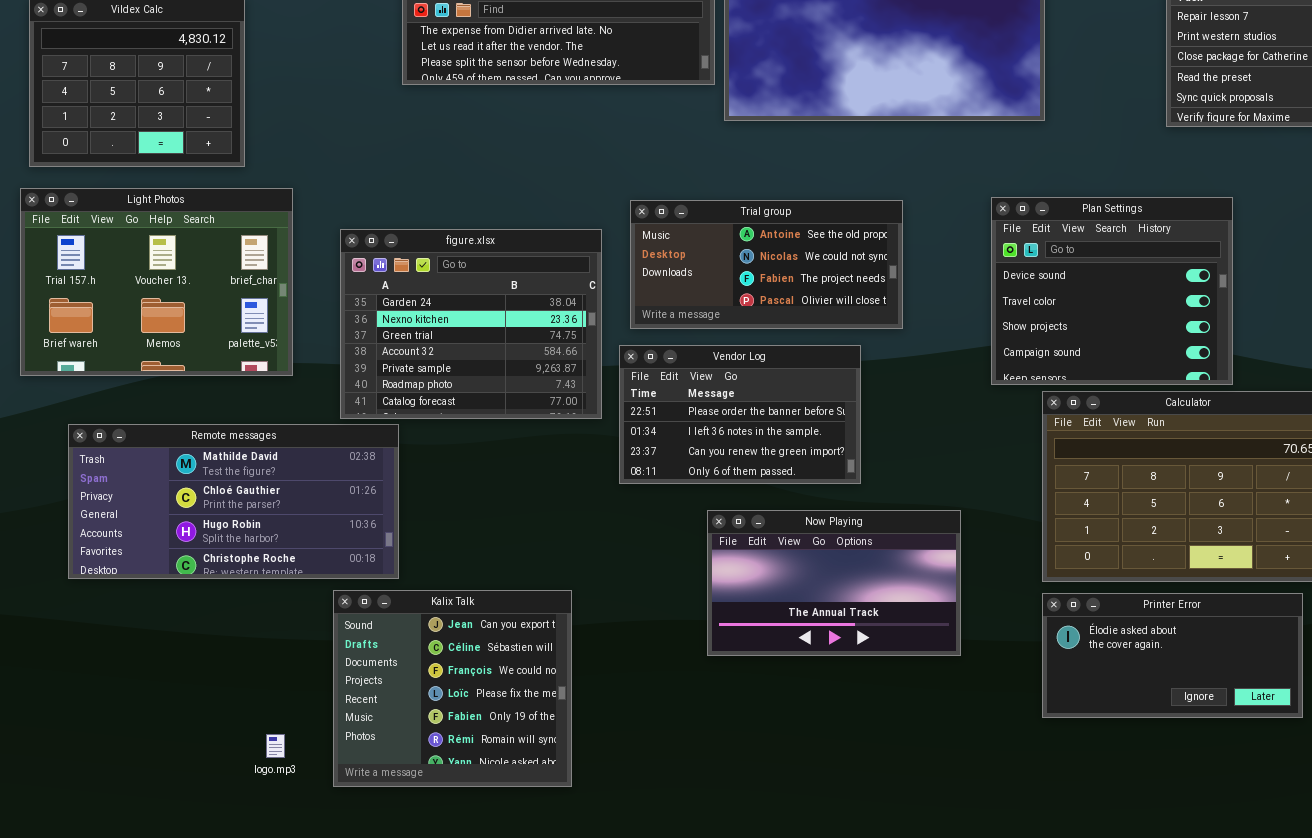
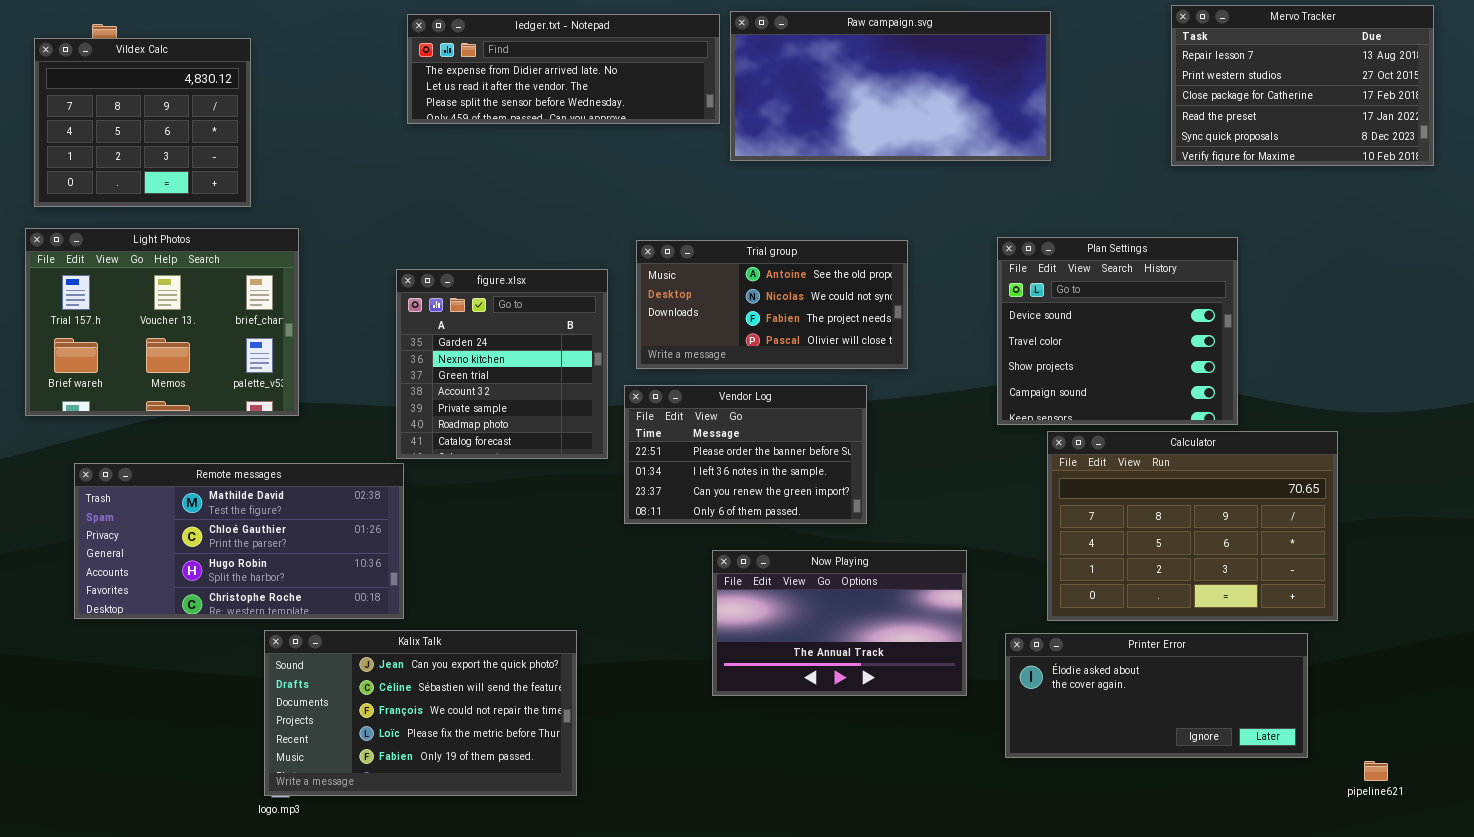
figure.xlsx: [340,229,602,419] -> [396,269,608,459], resized
Kalix Talk: [333,590,572,787] -> [264,630,577,796], resized
Printer Error: [1042,593,1303,718] -> [1005,633,1308,758], resized

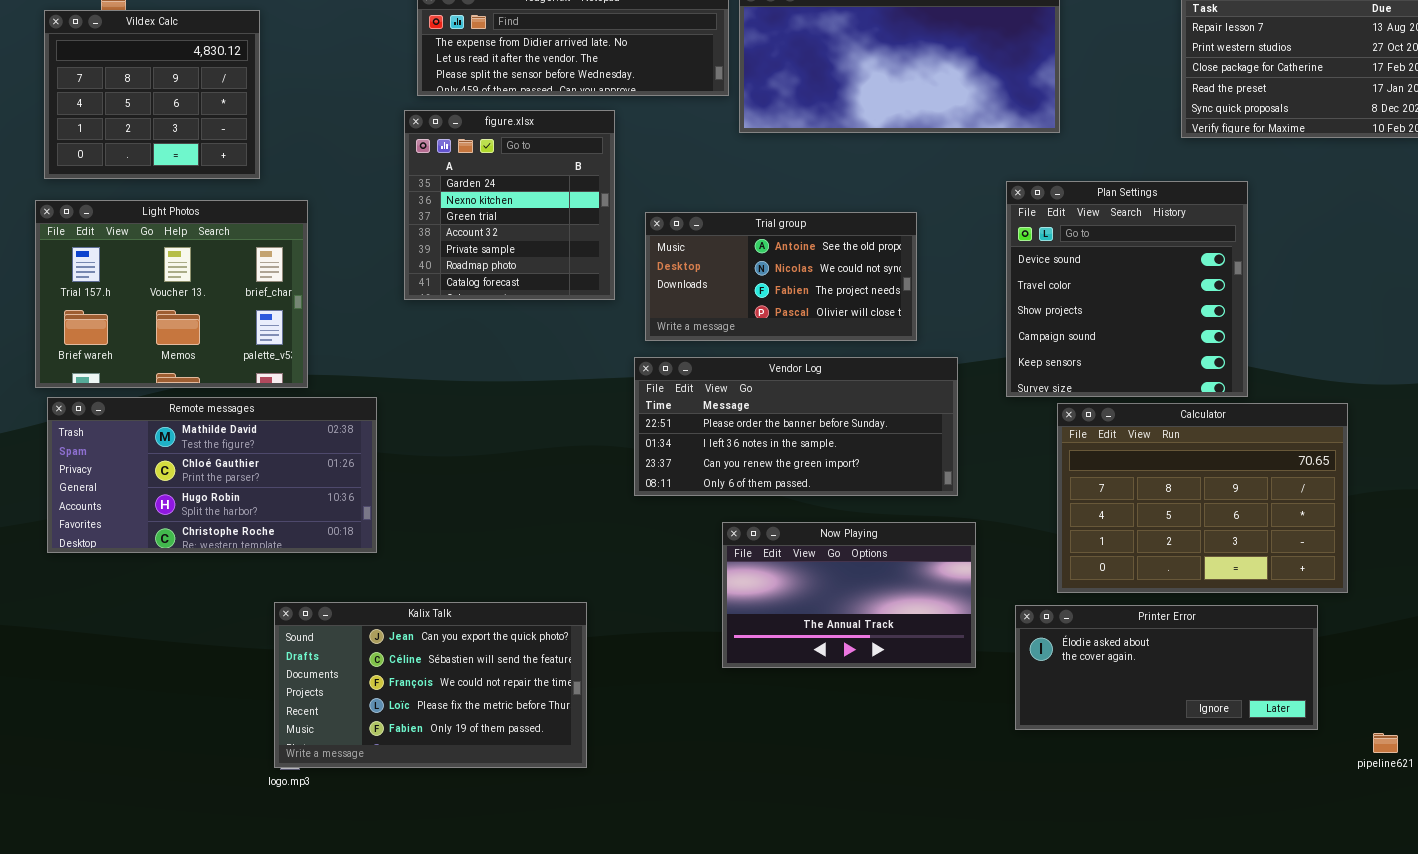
Plan Settings: [997,237,1238,425] -> [1006,181,1248,397], resized
figure.xlsx: [396,269,608,459] -> [404,110,615,300], moved
Vendor Log: [624,385,867,524] -> [634,357,958,496], resized
Remote messages: [74,463,404,619] -> [47,397,377,553], moved

